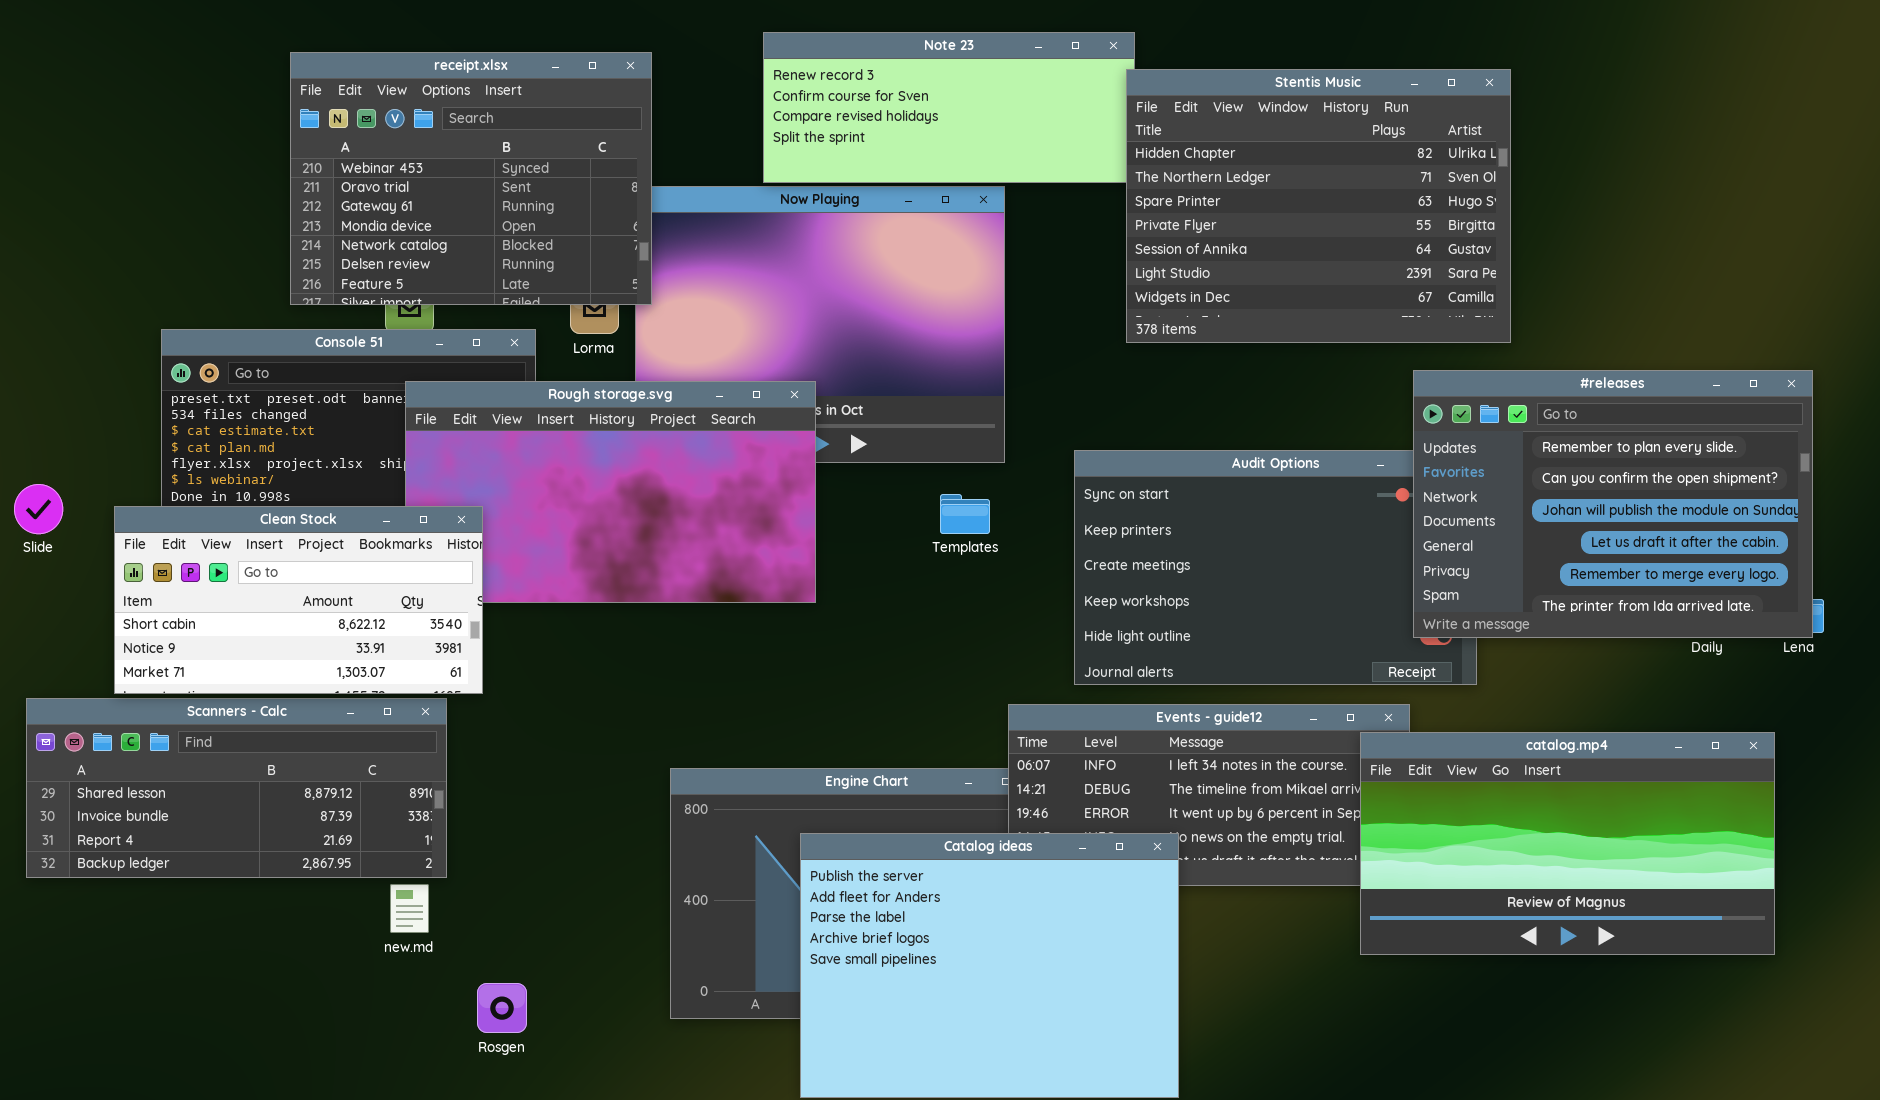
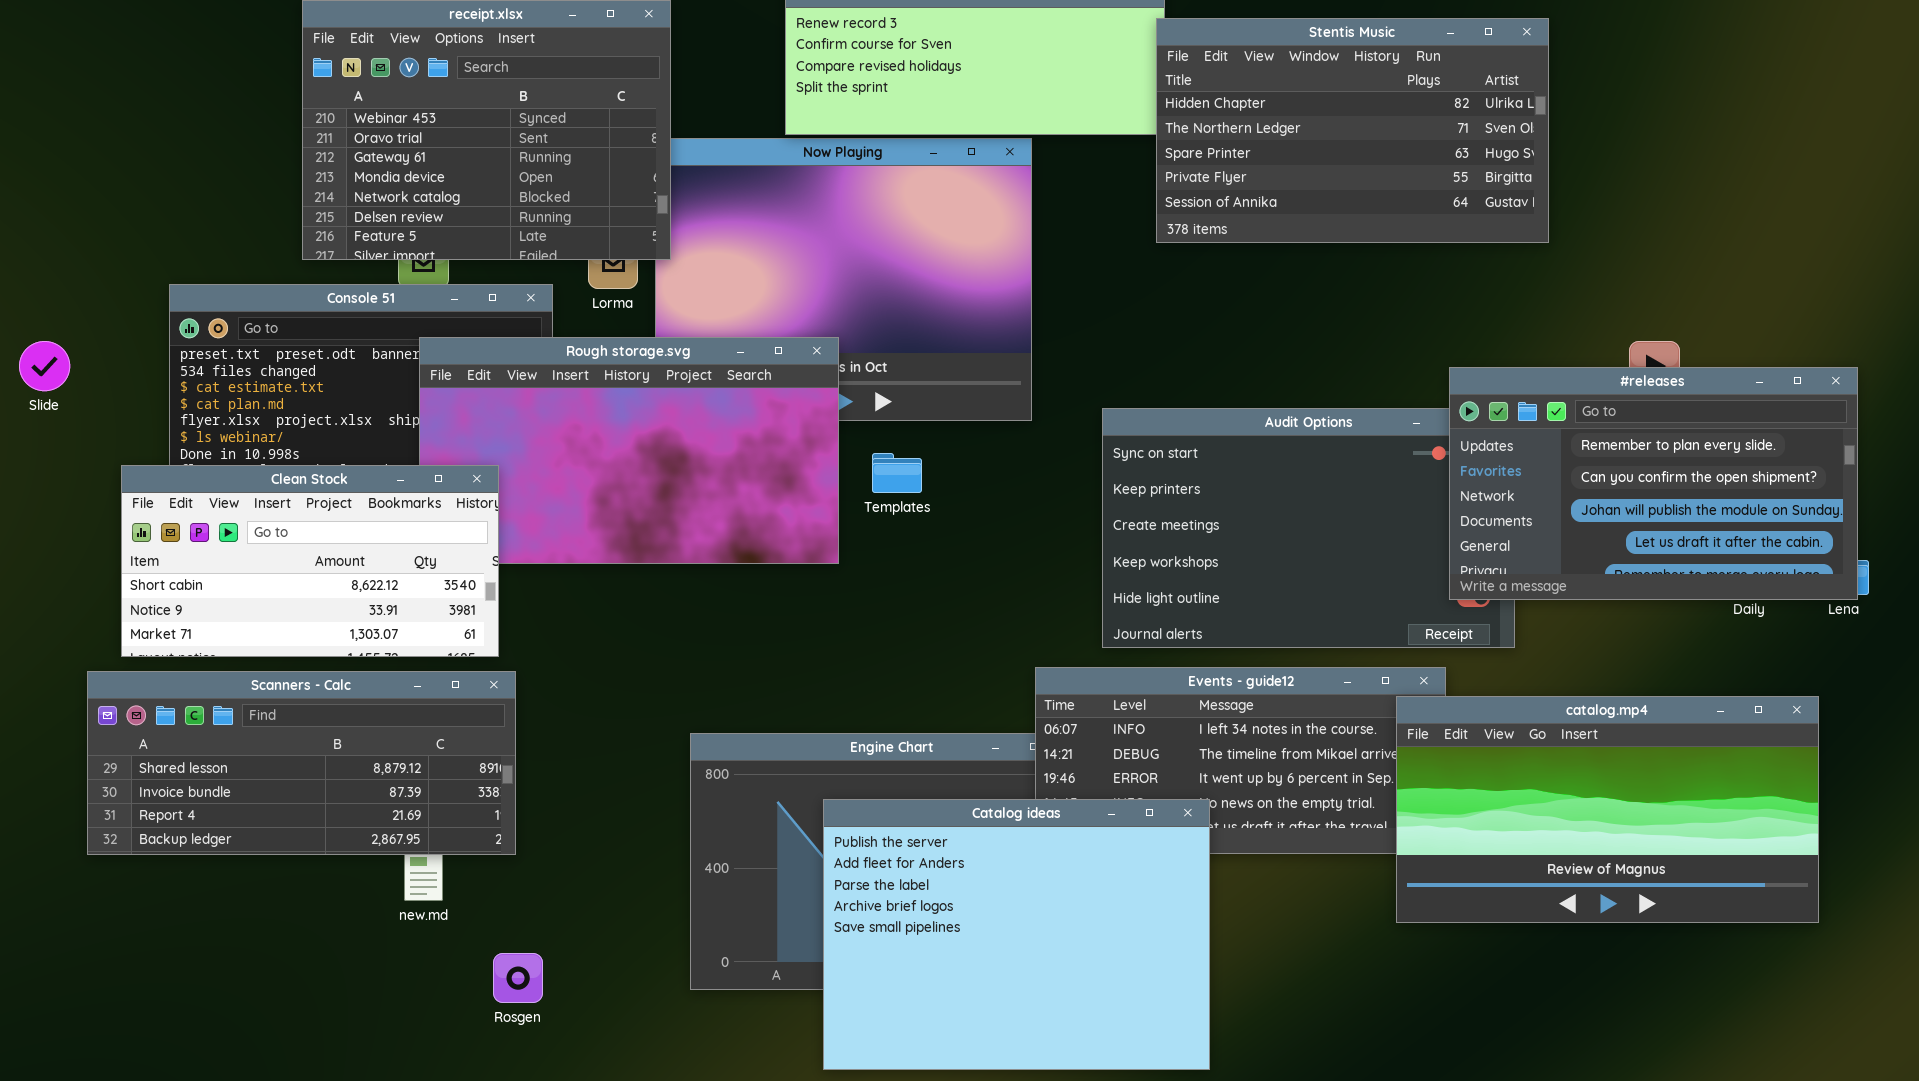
Stentis Music: [1126,69,1511,343] -> [1156,18,1549,243], resized
#releases: [1413,370,1813,638] -> [1449,367,1858,600], resized
Slide: [14,484,63,534] -> [19,341,70,391], moved
Templates: [940,494,990,534] -> [872,453,922,493], moved
Scanners - Calc: [26,698,447,878] -> [87,671,516,855], moved

